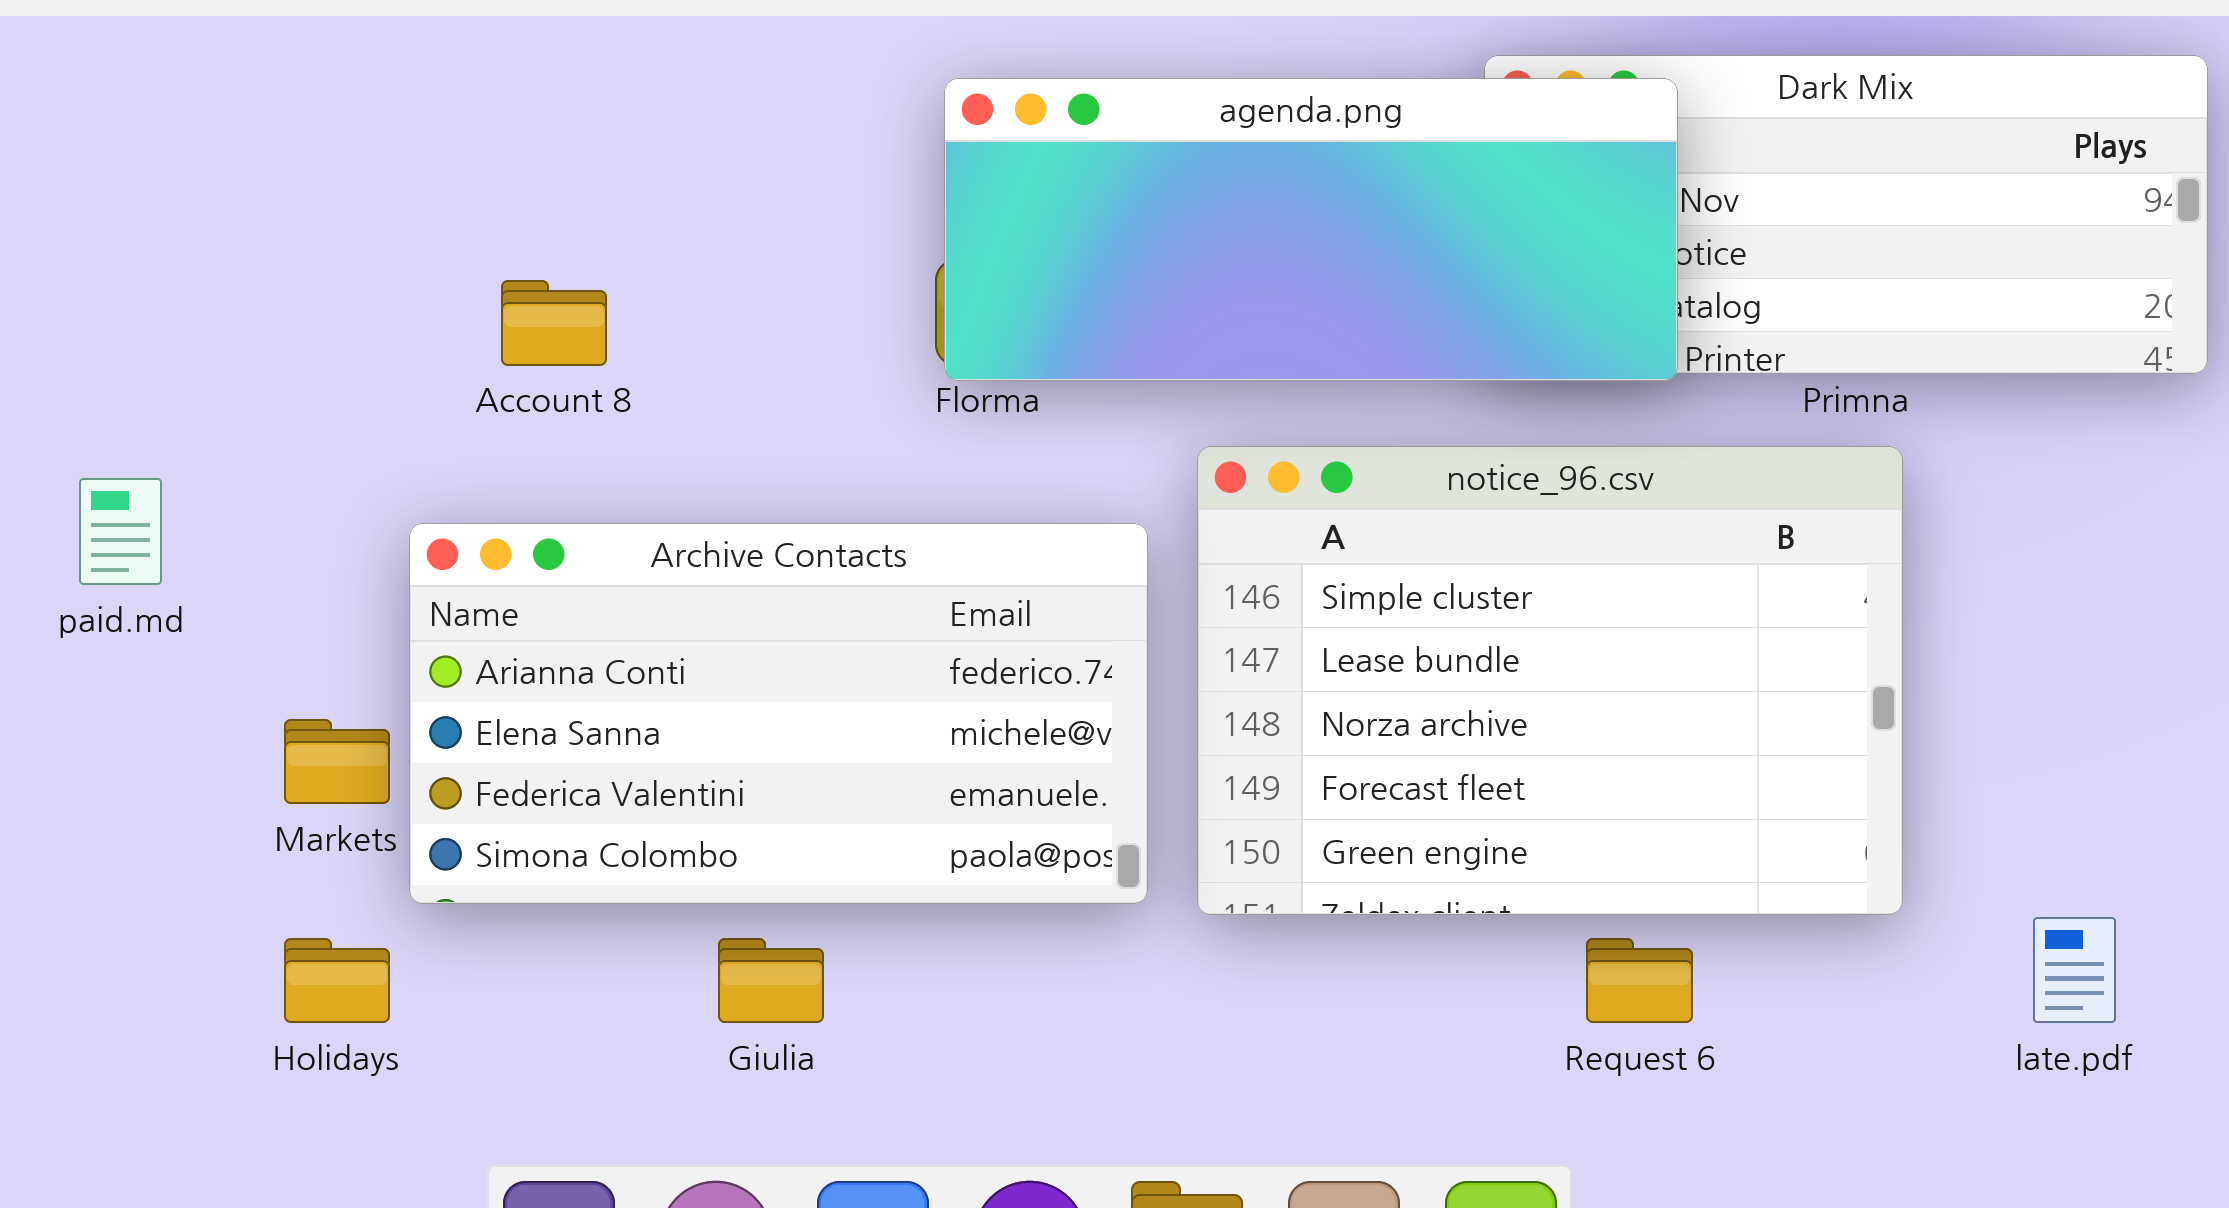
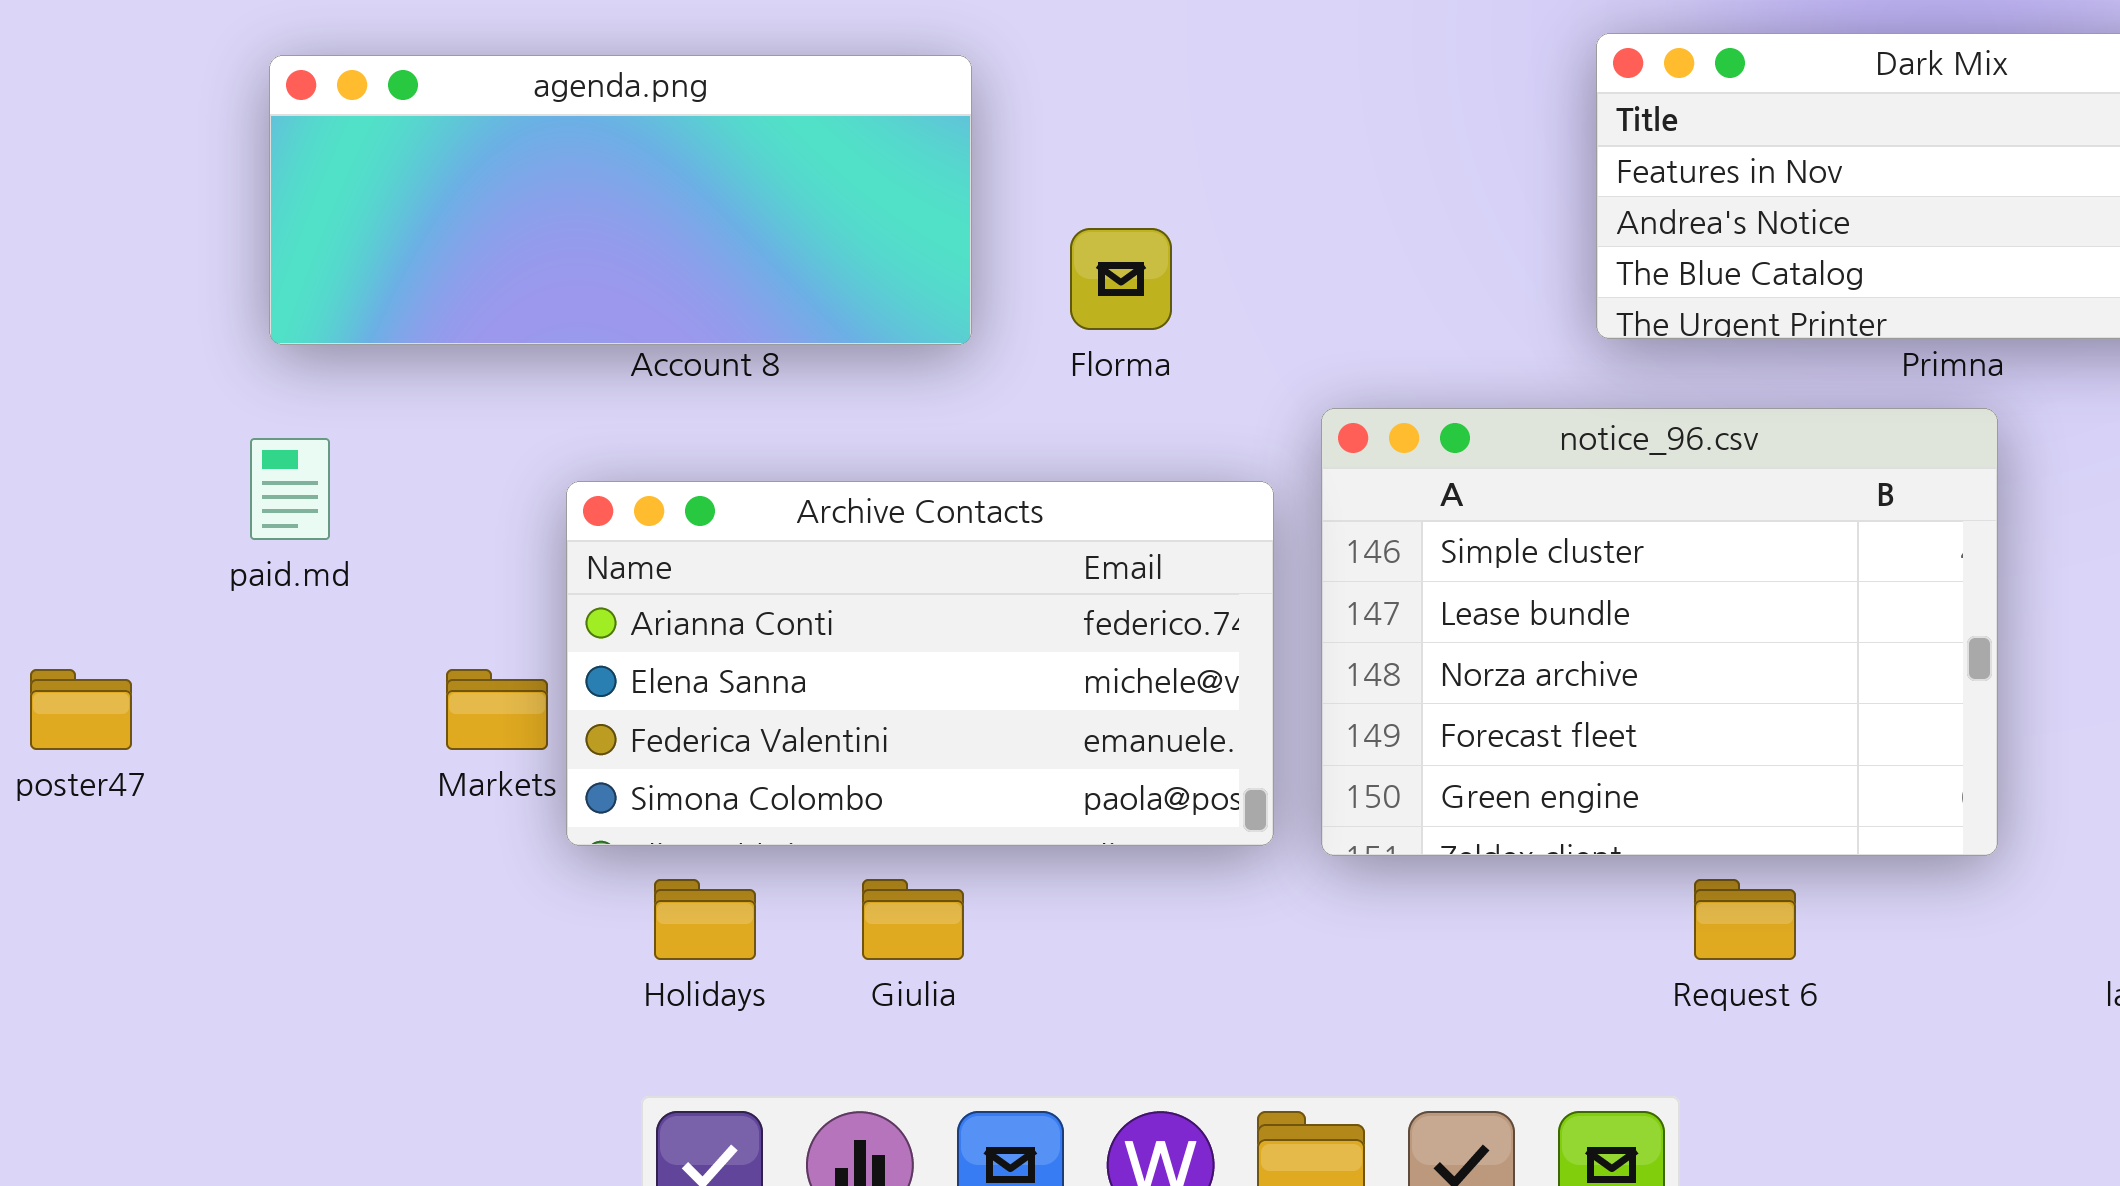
agenda.png: [944,78,1678,381] -> [269,55,972,345], moved
Holidays: [284,938,390,1023] -> [654,879,756,960], moved

